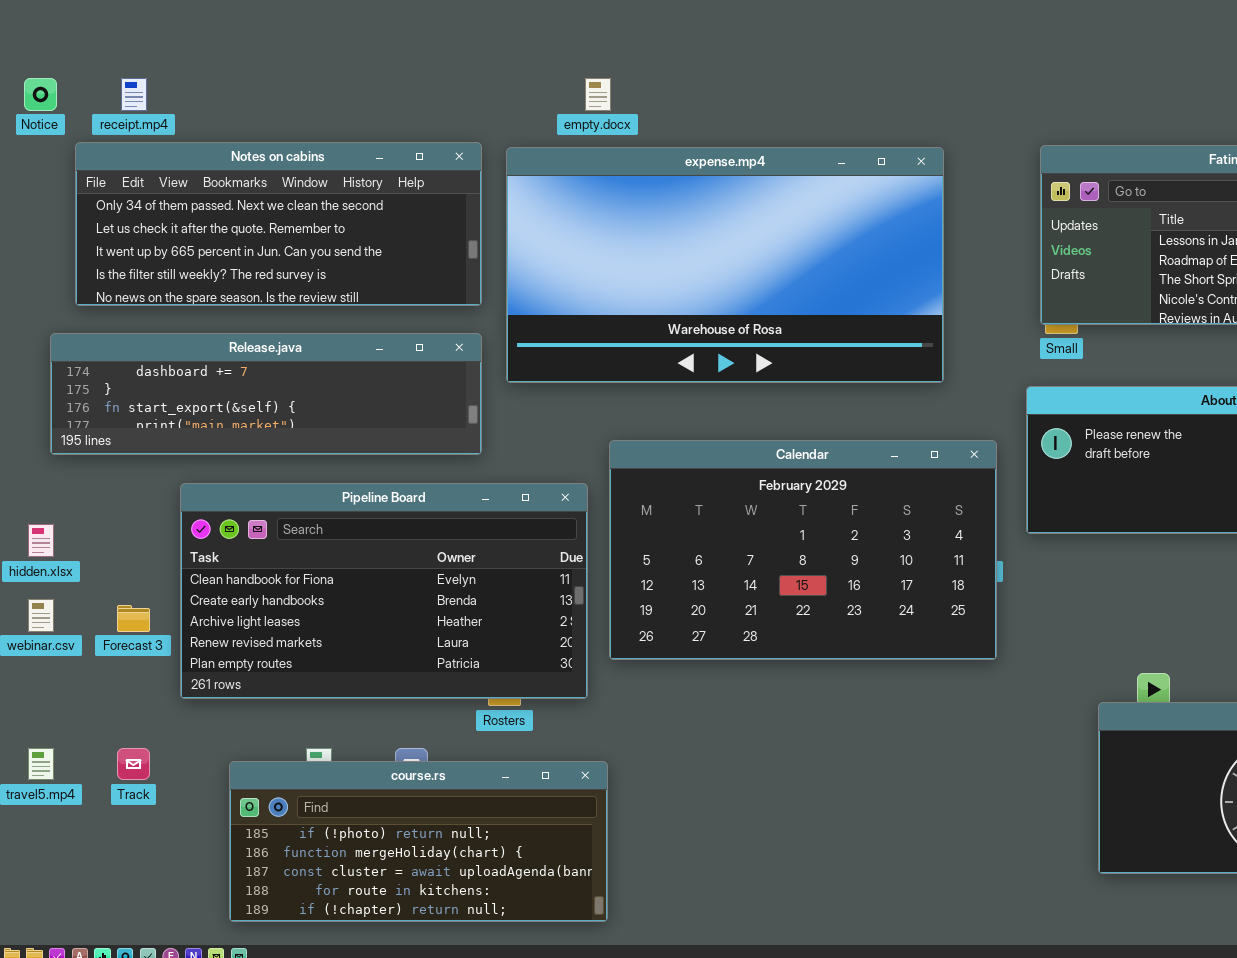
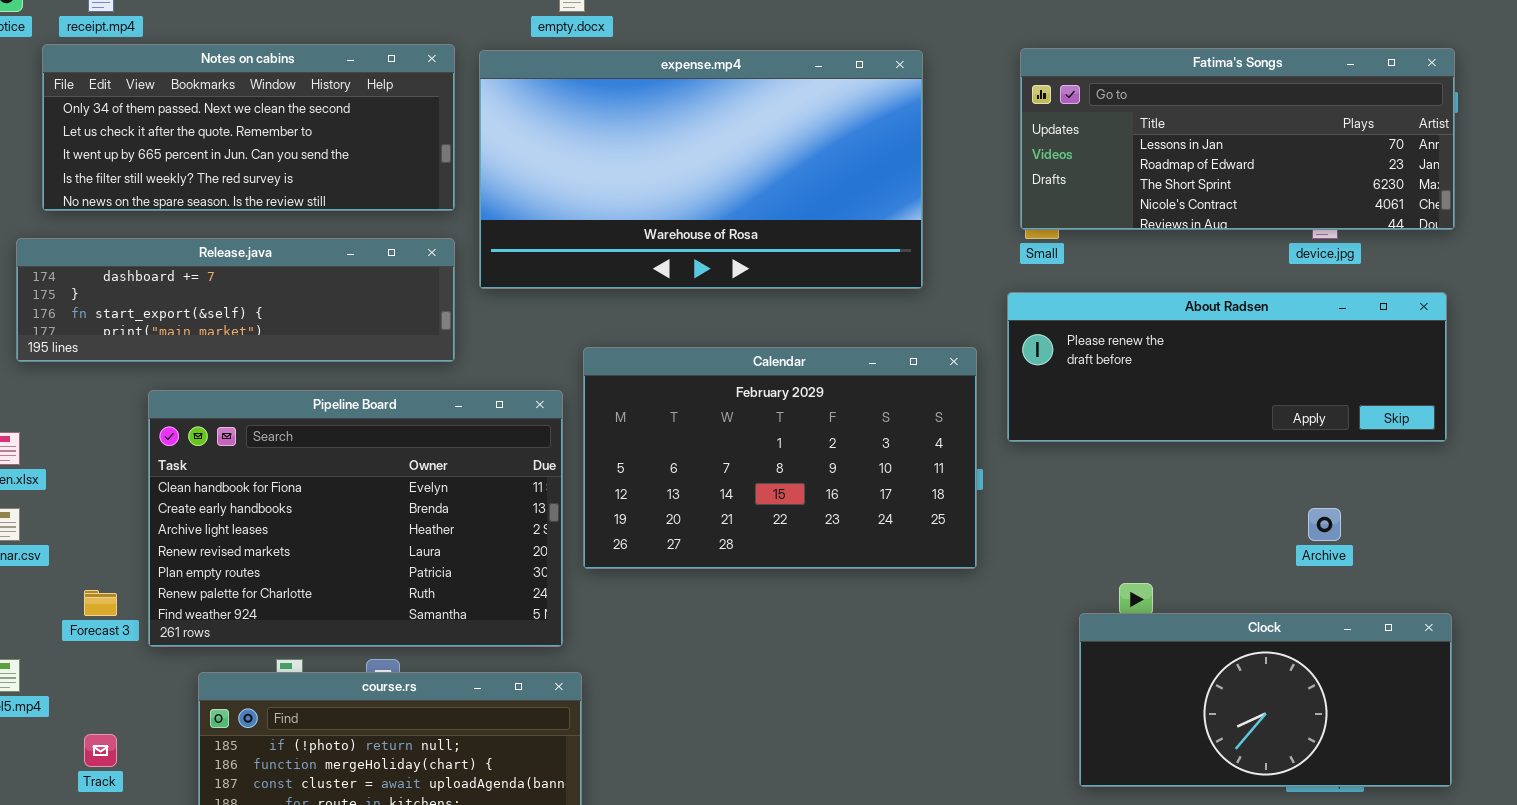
Pipeline Board: [180,483,588,699] -> [148,390,563,647], resized
Forecast 3: [117,605,150,632] -> [84,590,117,616], moved
Track: [117,748,150,780] -> [84,734,117,767], moved

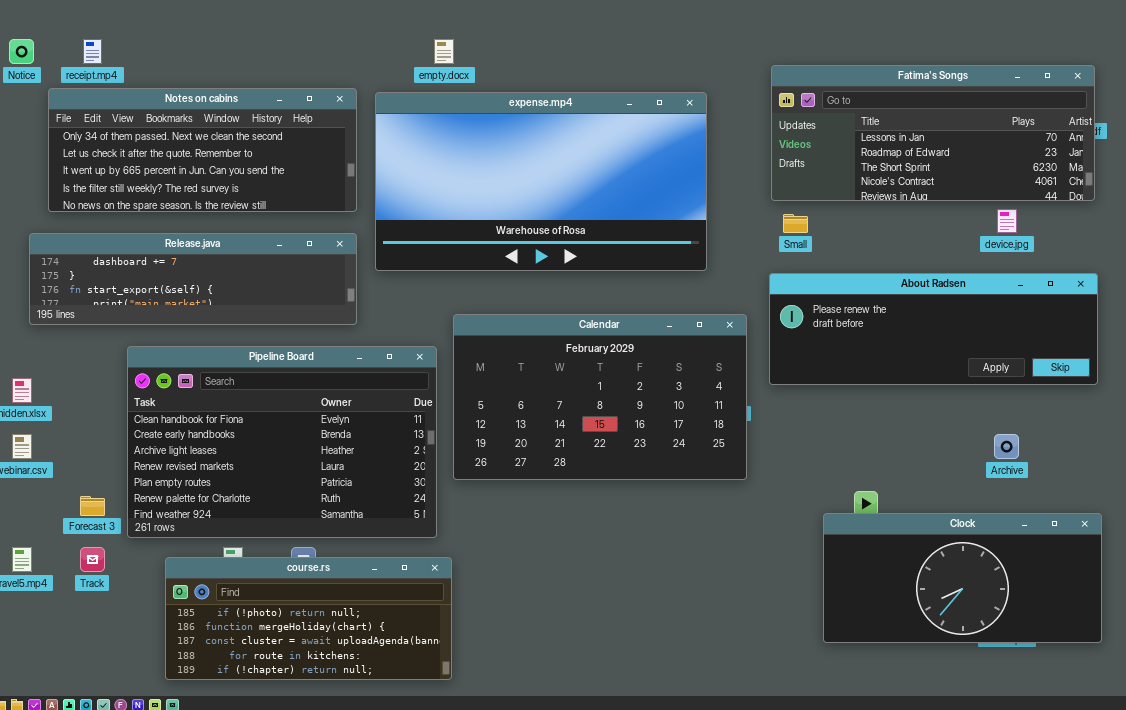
Fatima's Songs: [1020,48,1455,230] -> [771,65,1095,201], moved
Track: [84,734,117,767] -> [80,547,105,572], moved

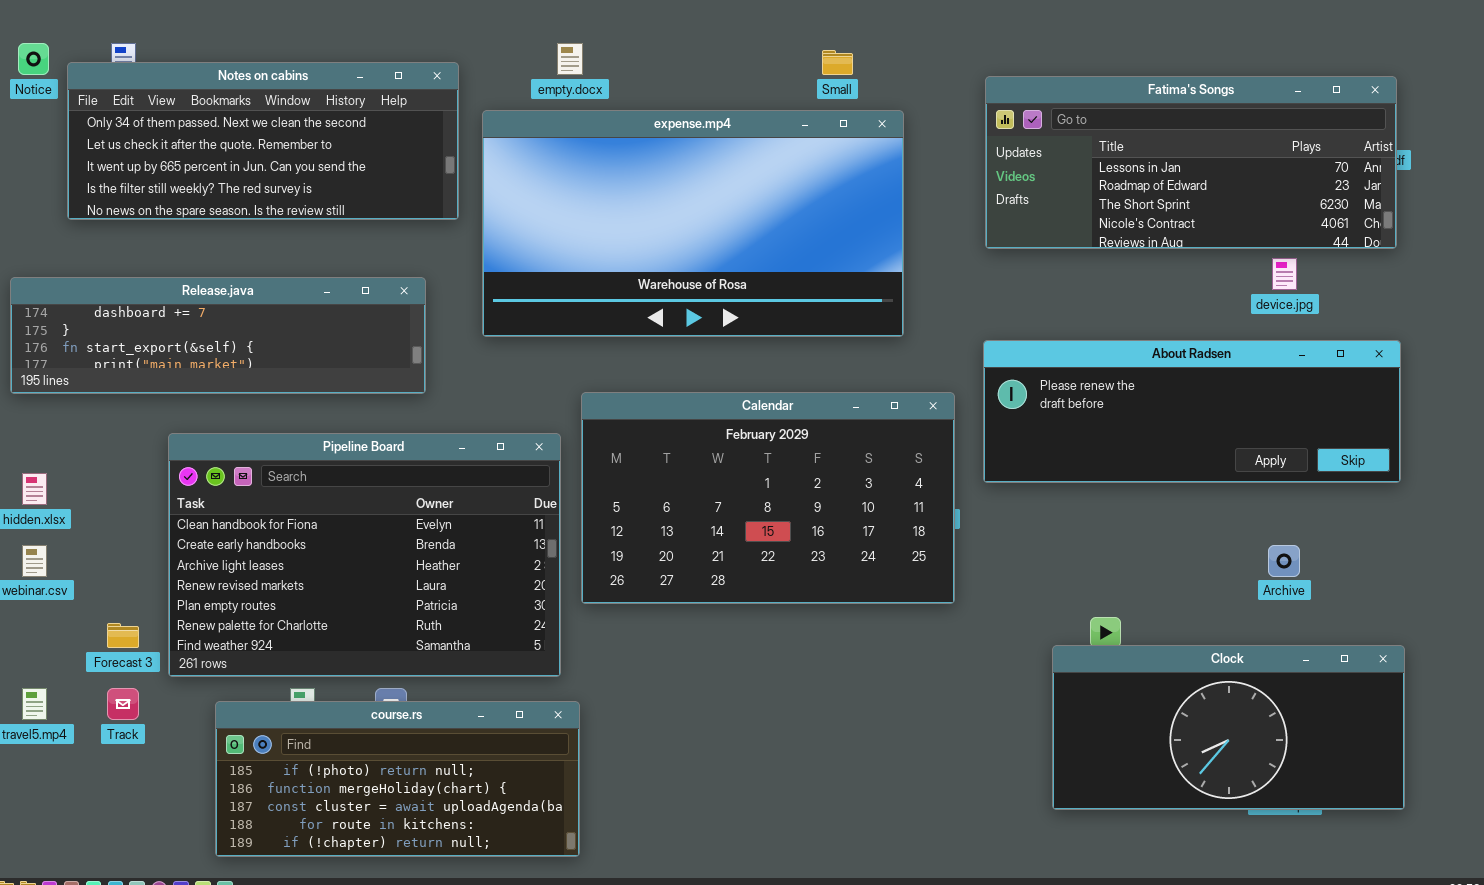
Notes on cabins: [48,88,357,212] -> [67,62,459,220], moved
Small: [783,214,808,233] -> [822,50,853,75], moved
Release.java: [29,233,357,325] -> [10,277,426,394], moved

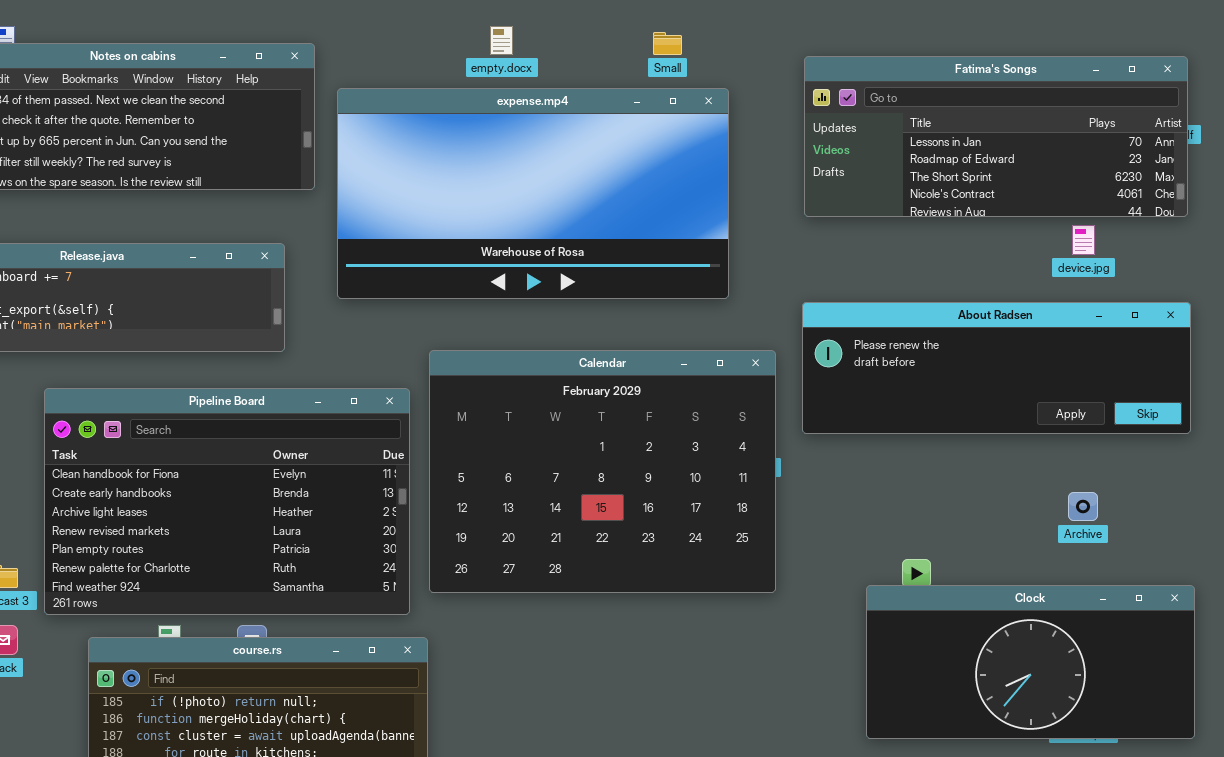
empty.docx: [557,43,583,75] -> [490,26,513,55], moved
Calendar: [581,392,955,604] -> [429,350,776,593], resized

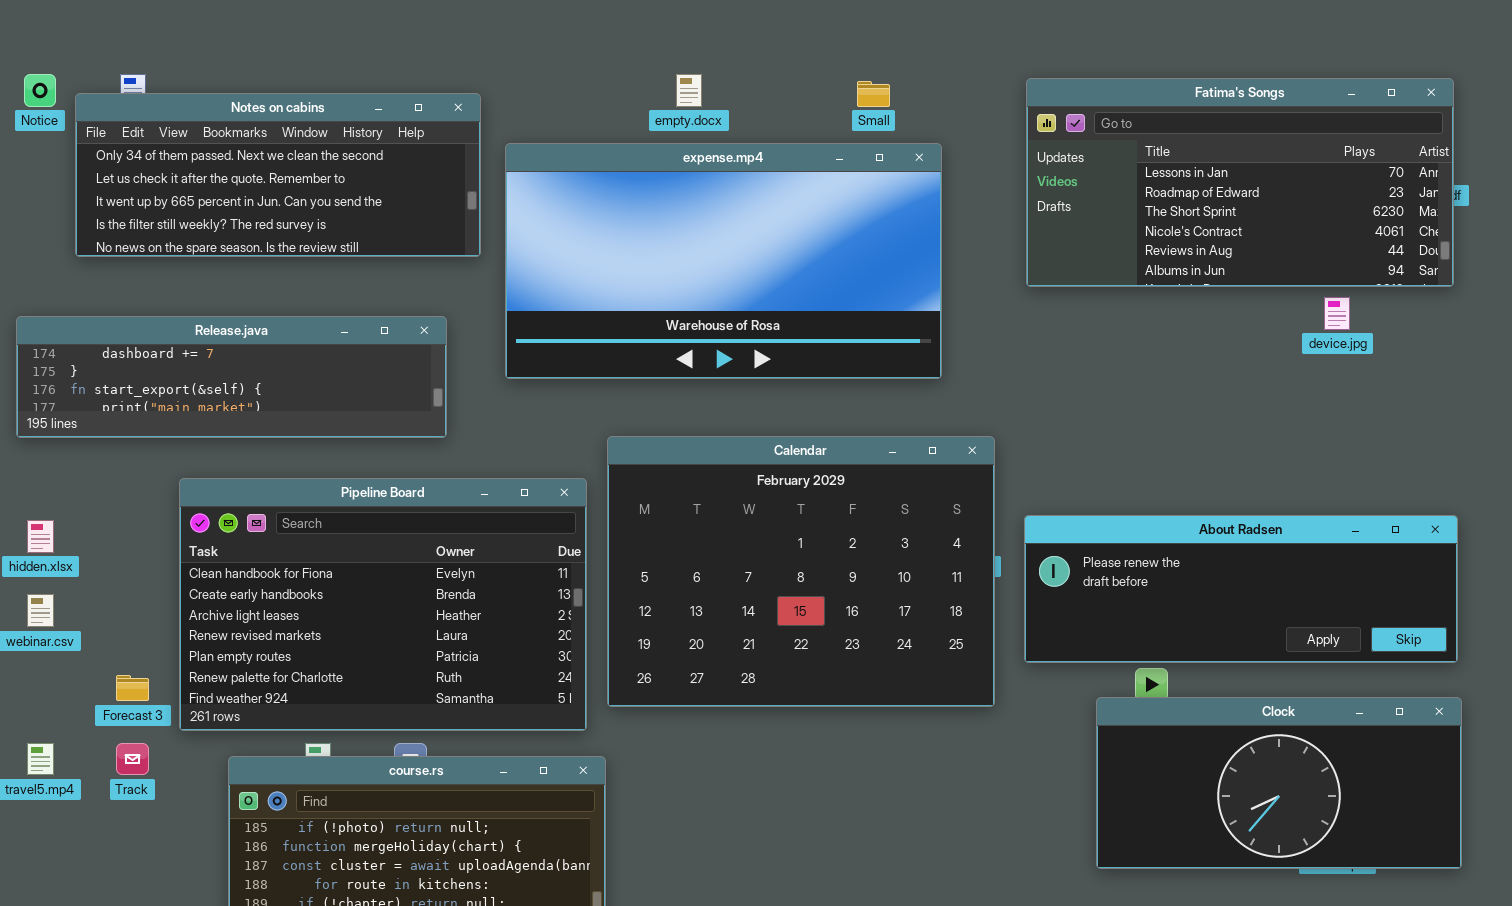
Fatima's Songs: [804,56,1188,217] -> [1026,78,1454,287], resized
About Radsen: [802,302,1191,434] -> [1024,515,1458,663], moved

